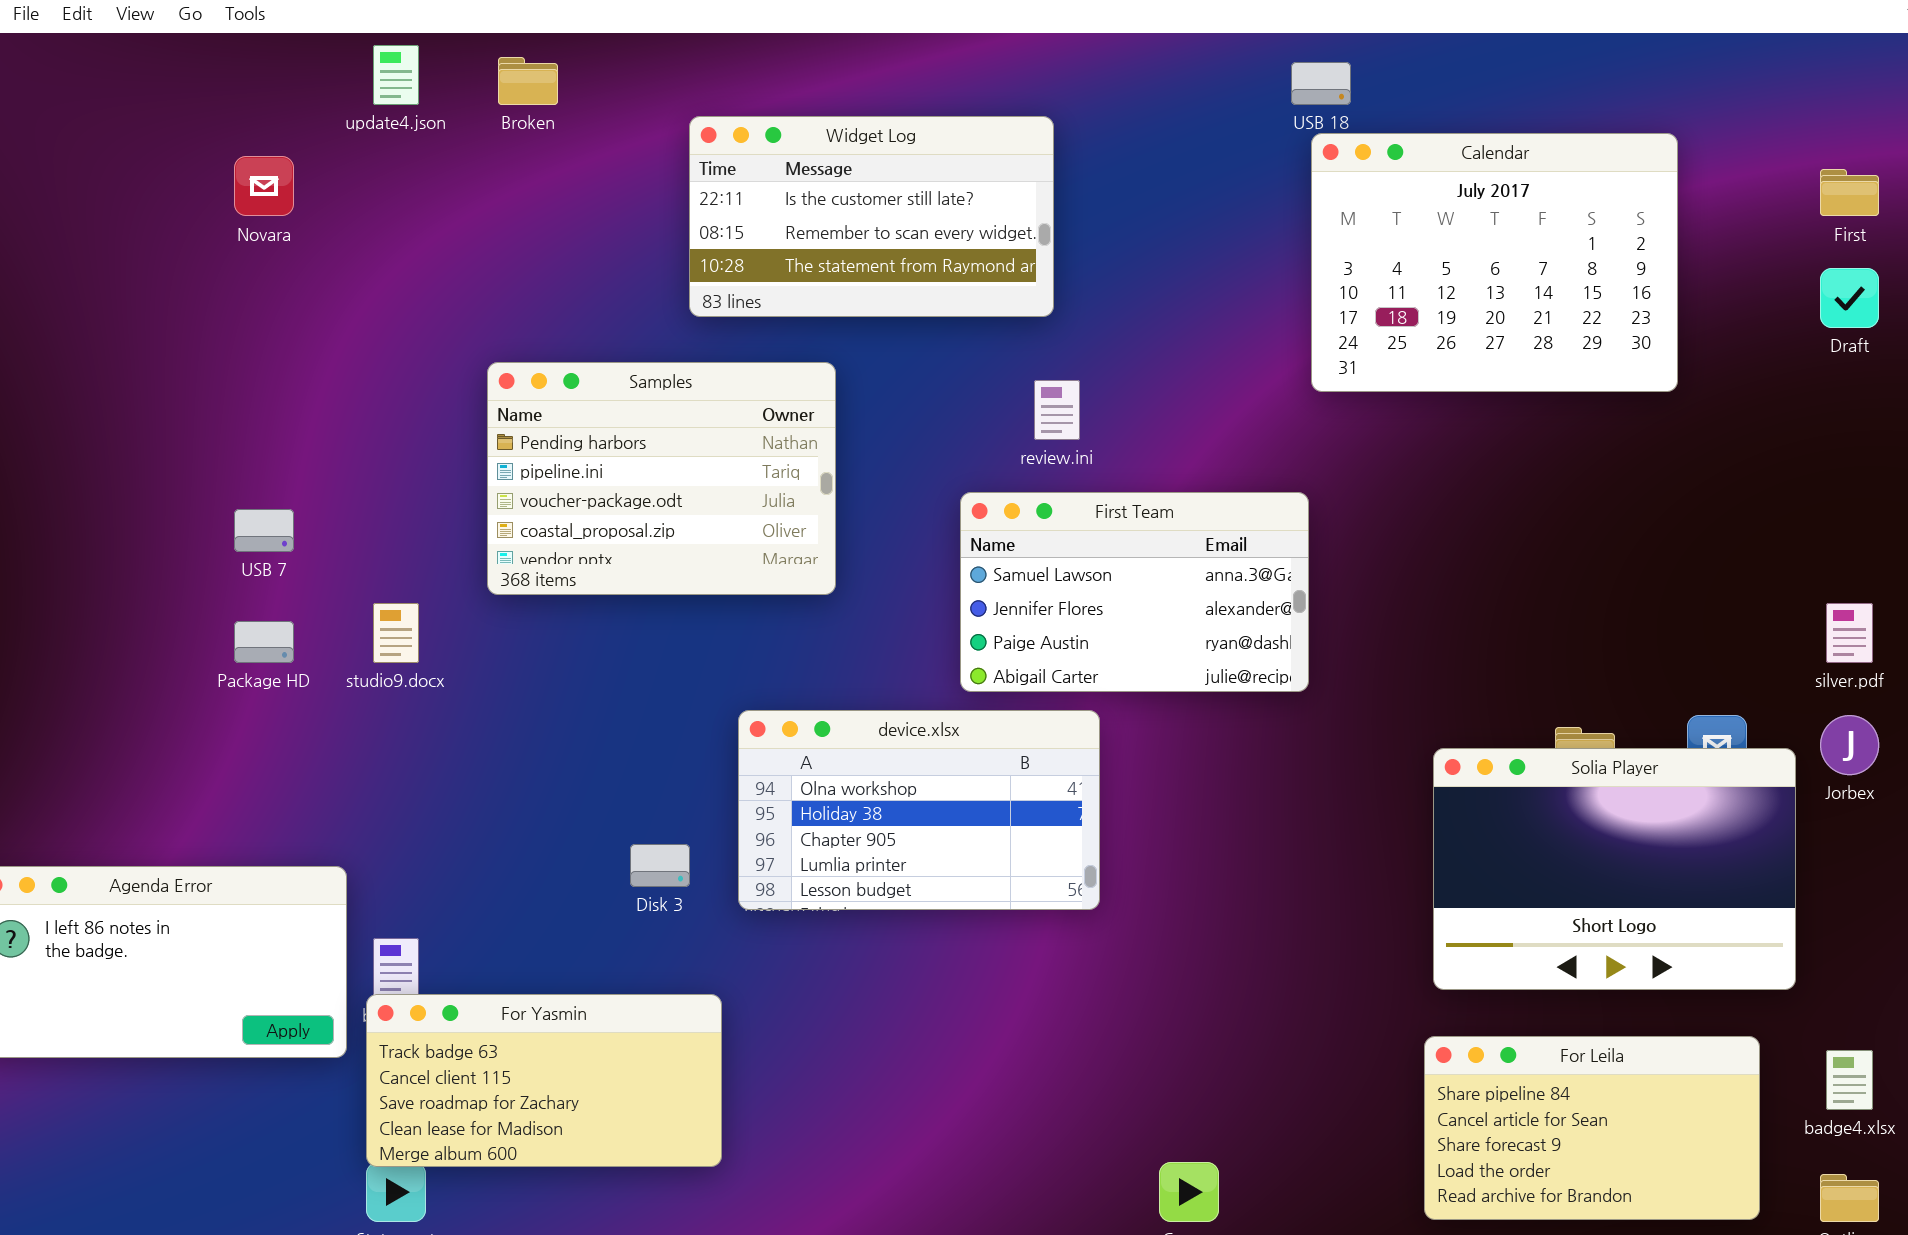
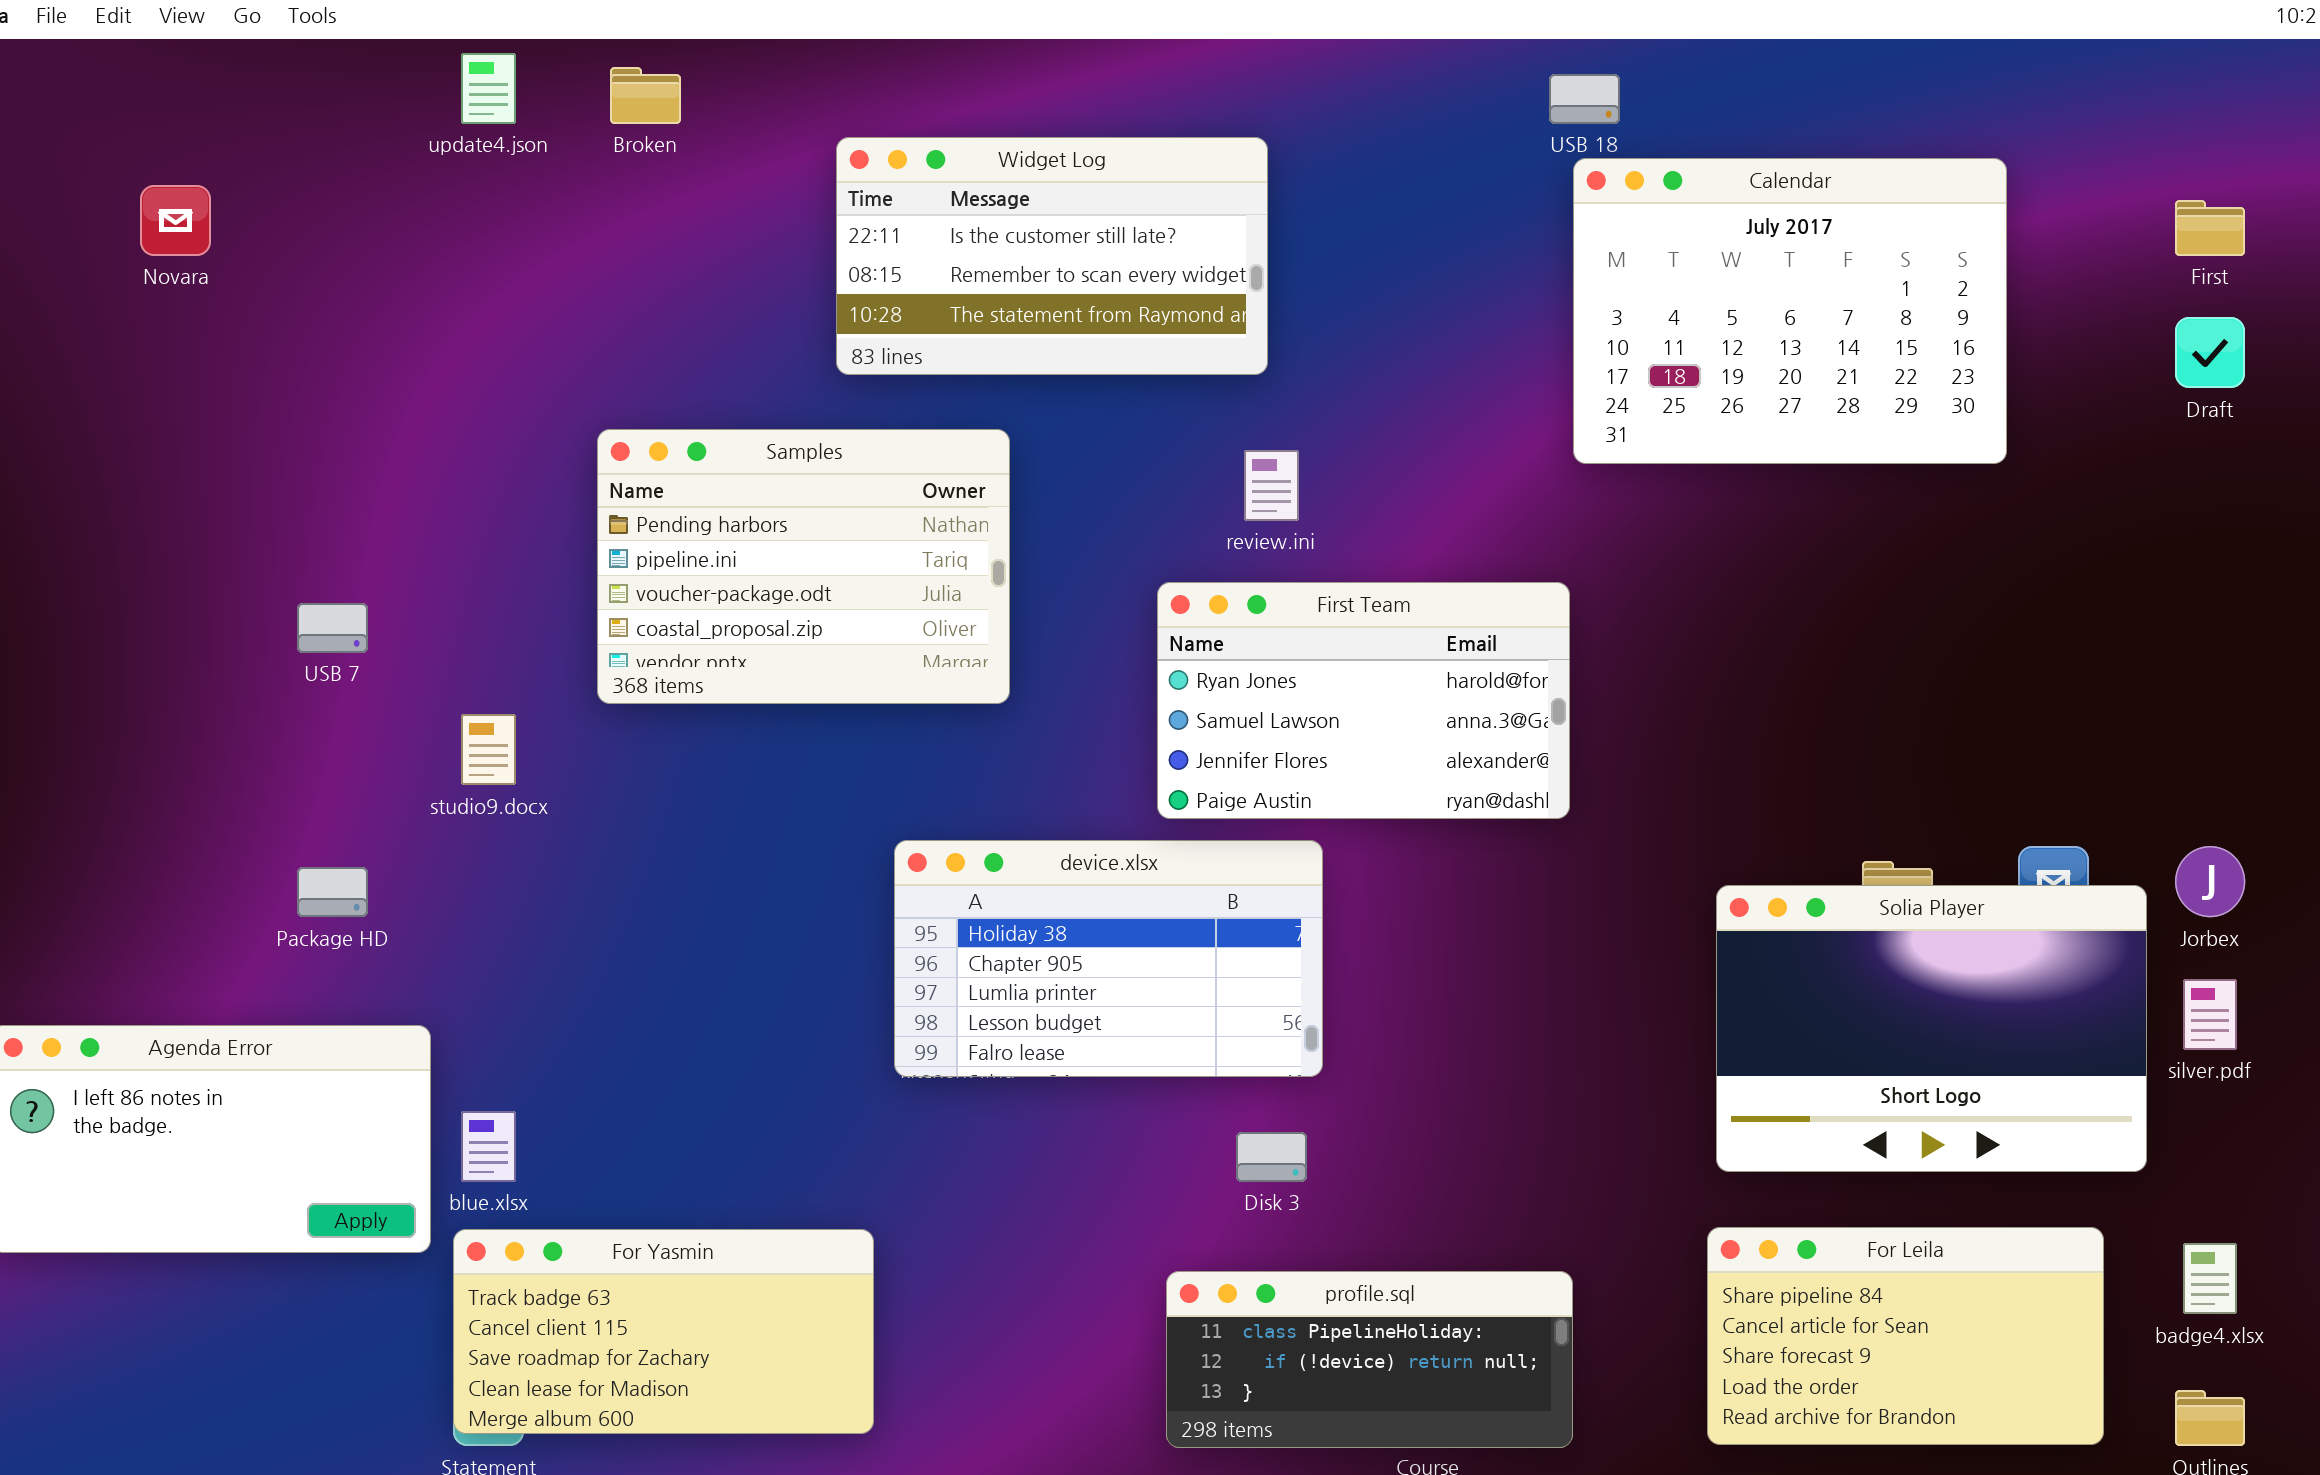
Novara: [234,156,294,216] -> [140,185,211,256], moved
First Team: [960,492,1309,692] -> [1157,582,1570,819], scrolled up 1 row
silver.pdf: [1826,603,1873,663] -> [2183,979,2237,1050], moved
Package HD: [234,621,294,663] -> [297,867,368,917], moved
device.xlsx: [738,710,1100,910] -> [894,840,1323,1077], scrolled down 1 row
Disk 3: [630,844,690,887] -> [1236,1132,1307,1182], moved
For Yasmin: [366,994,722,1167] -> [453,1229,874,1434], moved
profile.sql: none -> [1166,1271,1573,1448], opened

